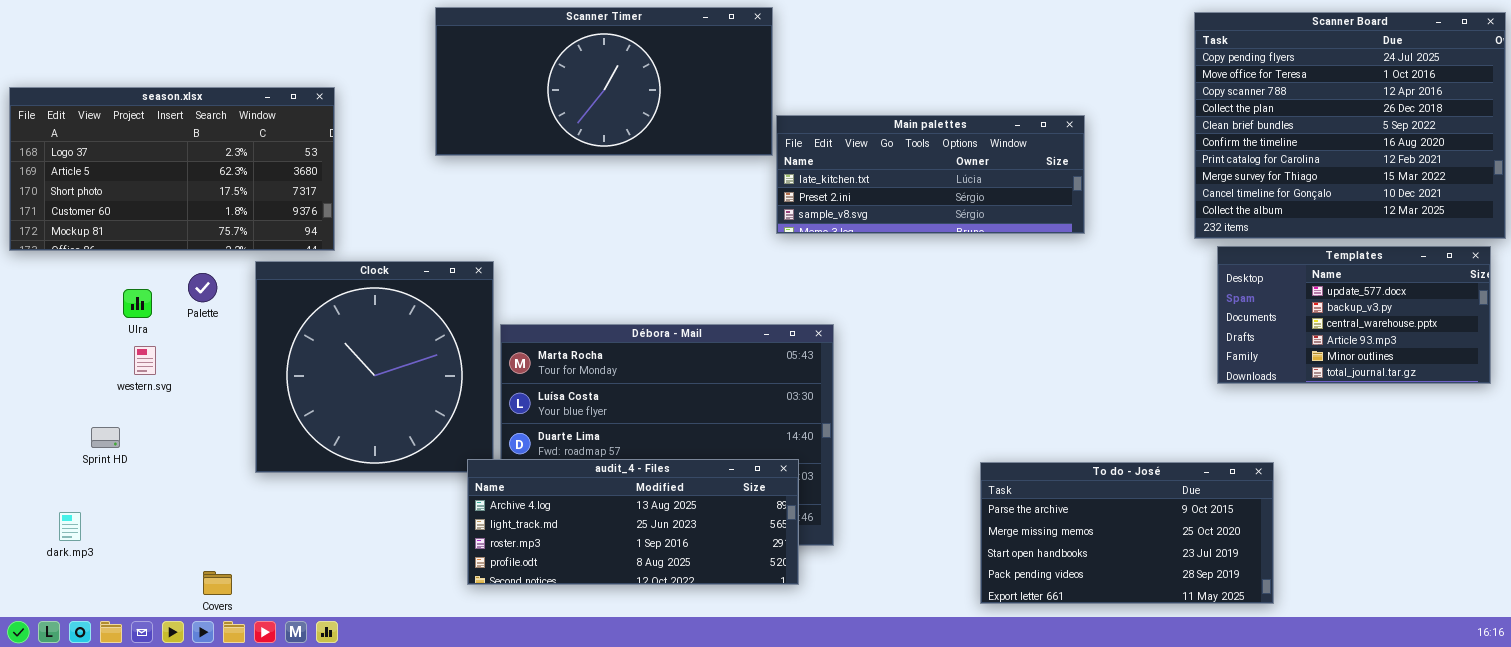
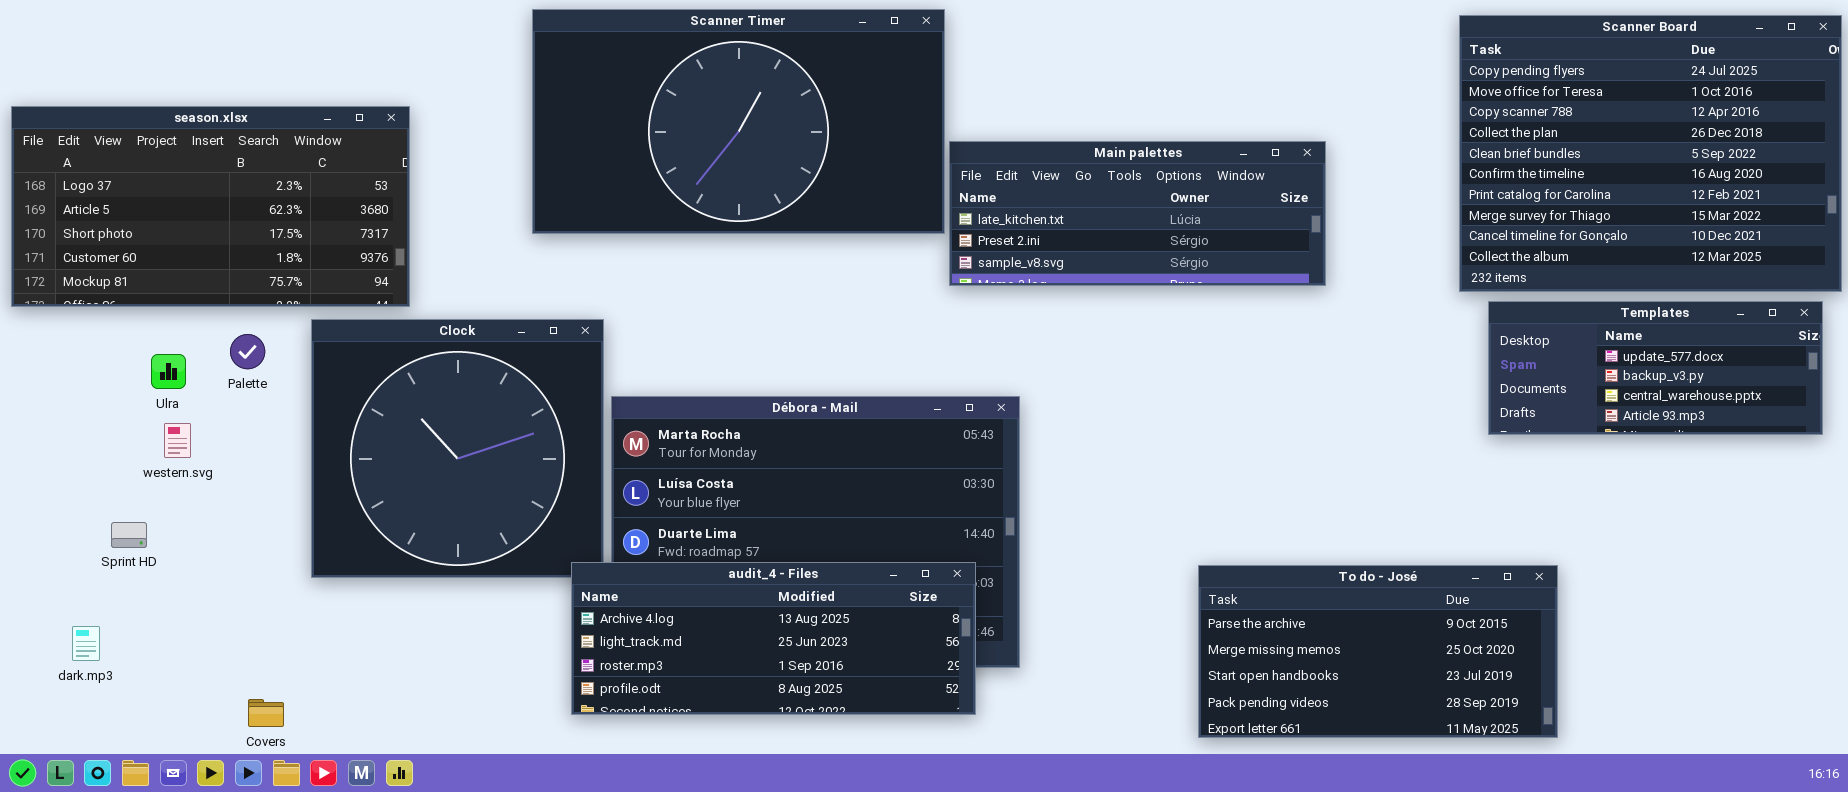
Scanner Timer: [435,7,773,156] -> [532,9,945,234], resized
Templates: [1217,246,1491,384] -> [1488,301,1823,435], resized

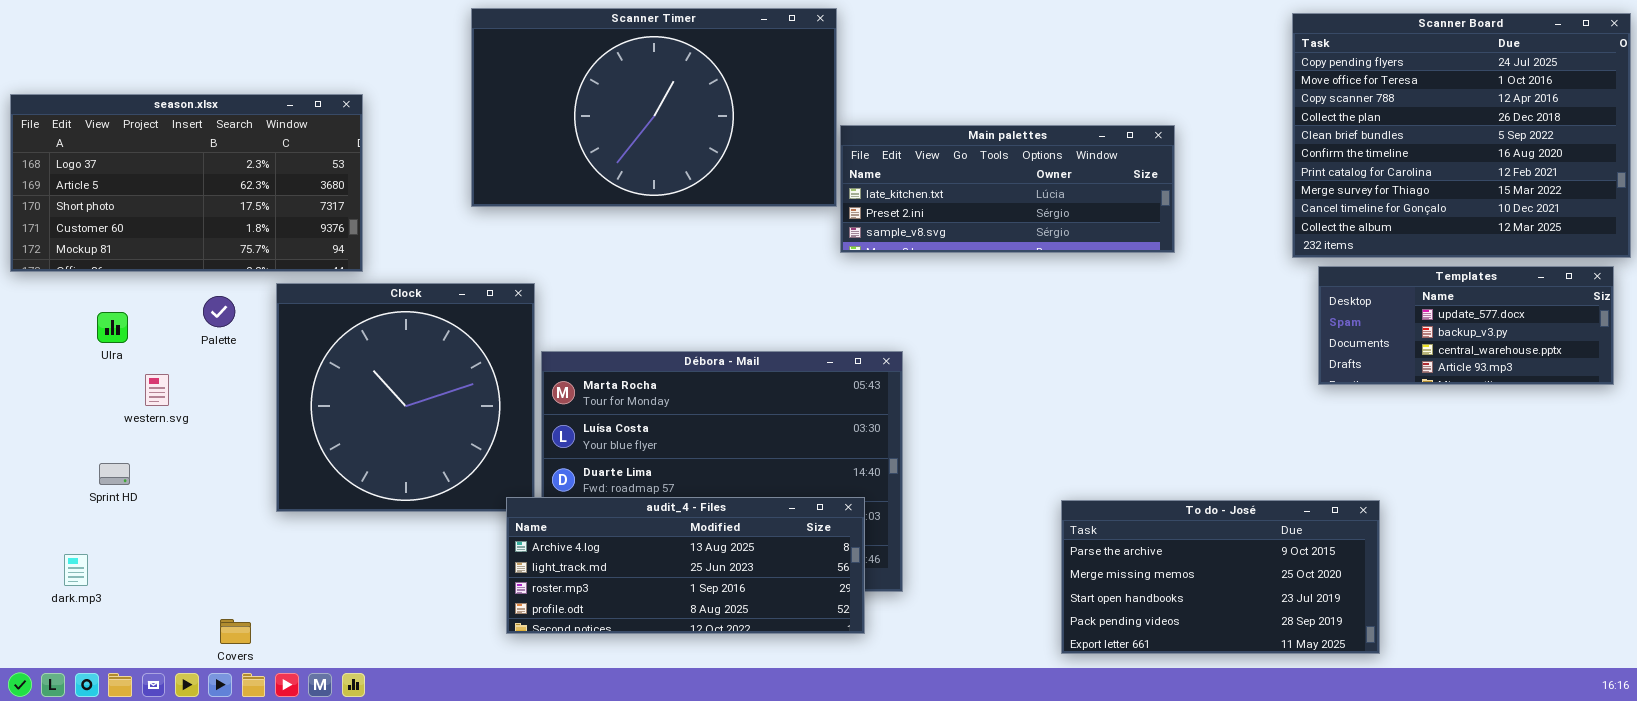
Ulra: [151,354,186,389] -> [97,312,128,343], moved

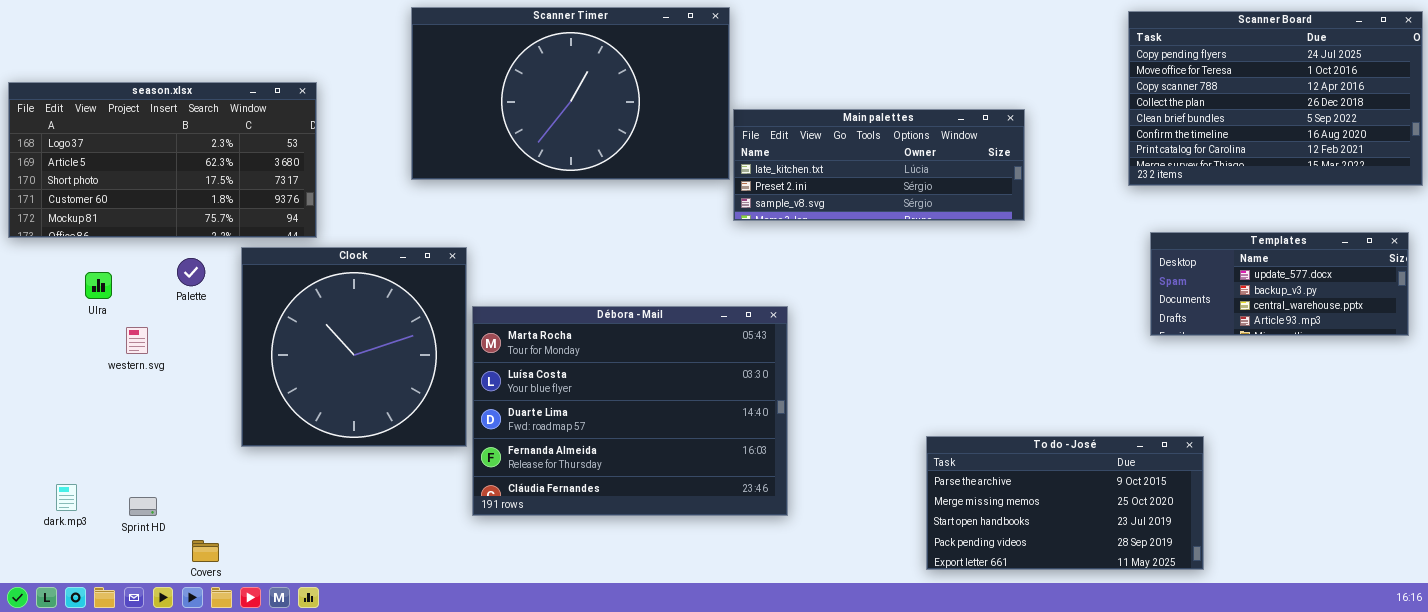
Scanner Board: [1292,13,1631,258] -> [1128,11,1423,186], resized
Sprint HD: [99,463,130,485] -> [129,497,157,516], moved
audit_4 - Files: [506,497,865,634] -> none, closed

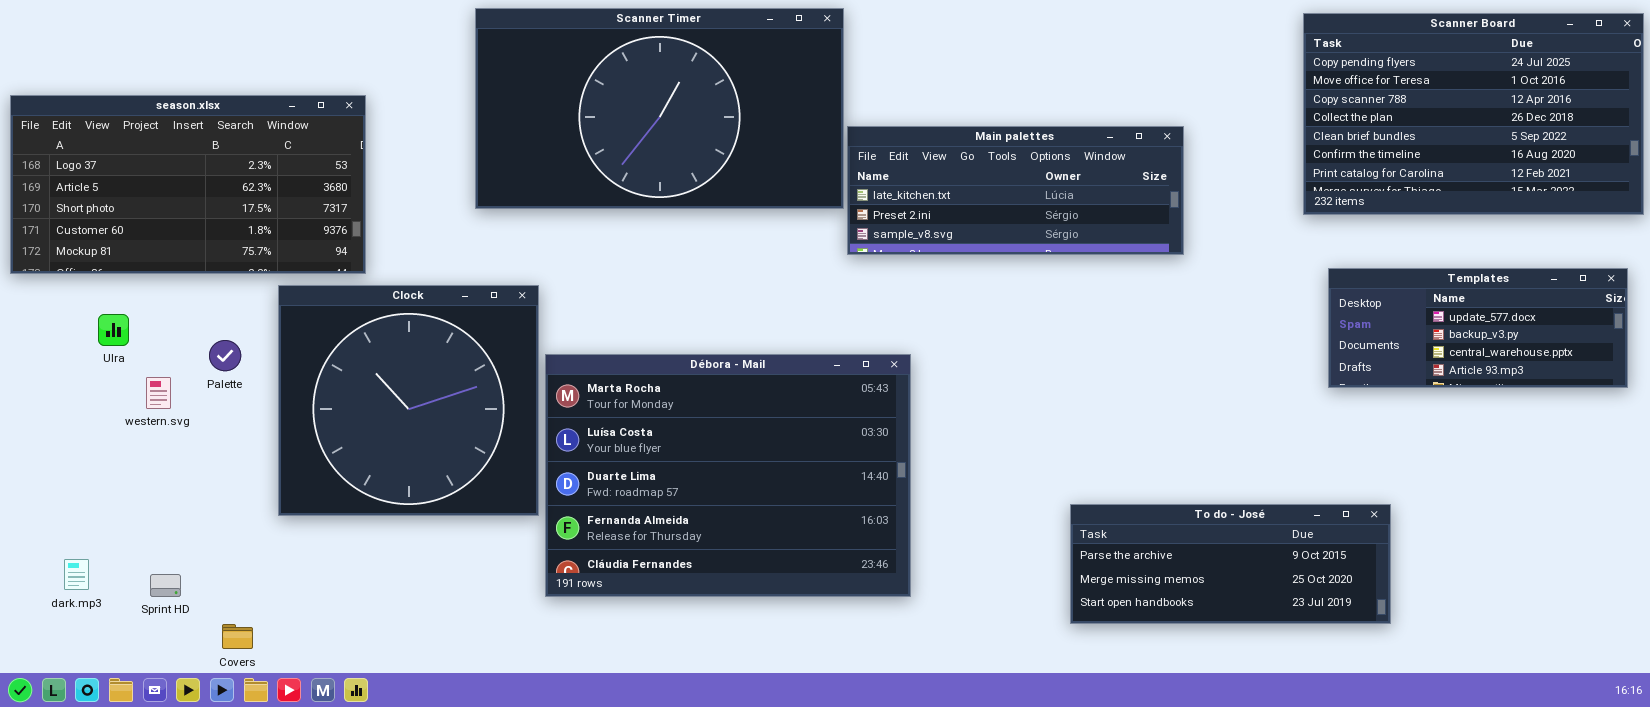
Palette: [177,258,205,286] -> [209,340,241,371], moved
To do - José: [926,436,1204,570] -> [1070,504,1391,624], resized

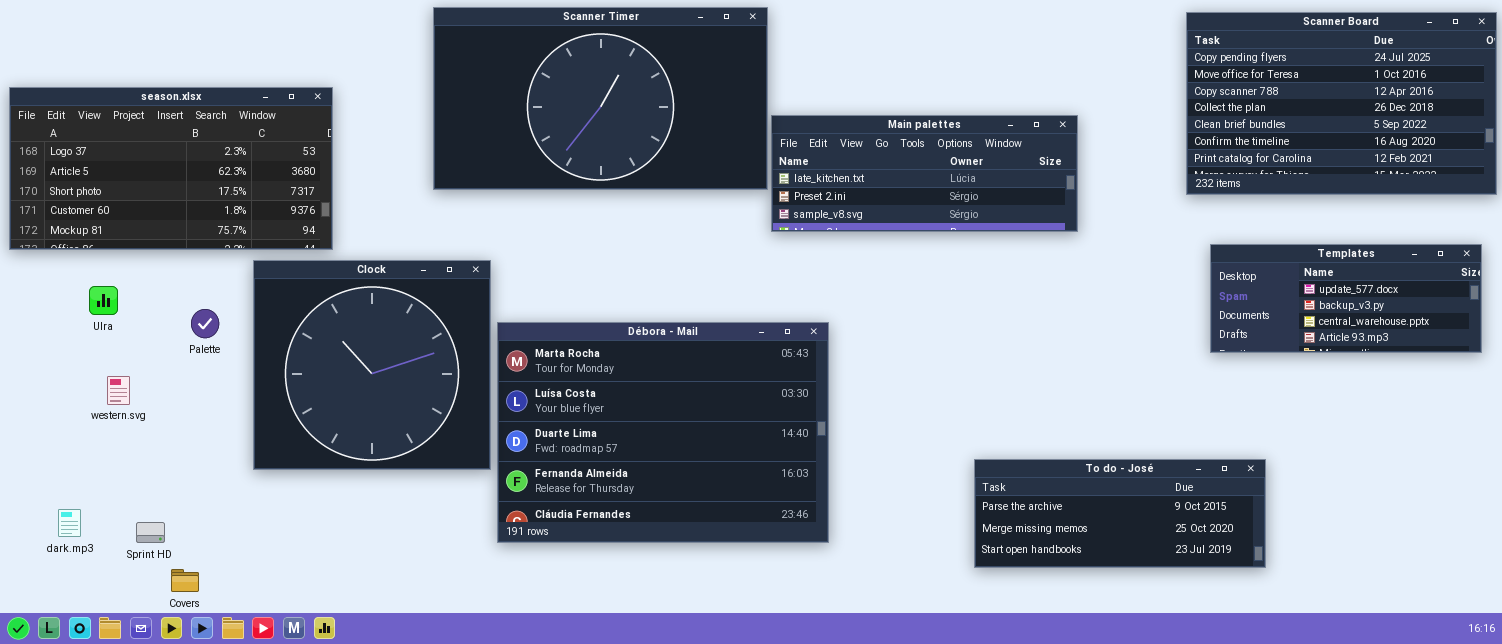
western.svg: [146,377,171,409] -> [107,376,130,405], moved
Covers: [222,624,253,649] -> [171,569,199,592], moved

